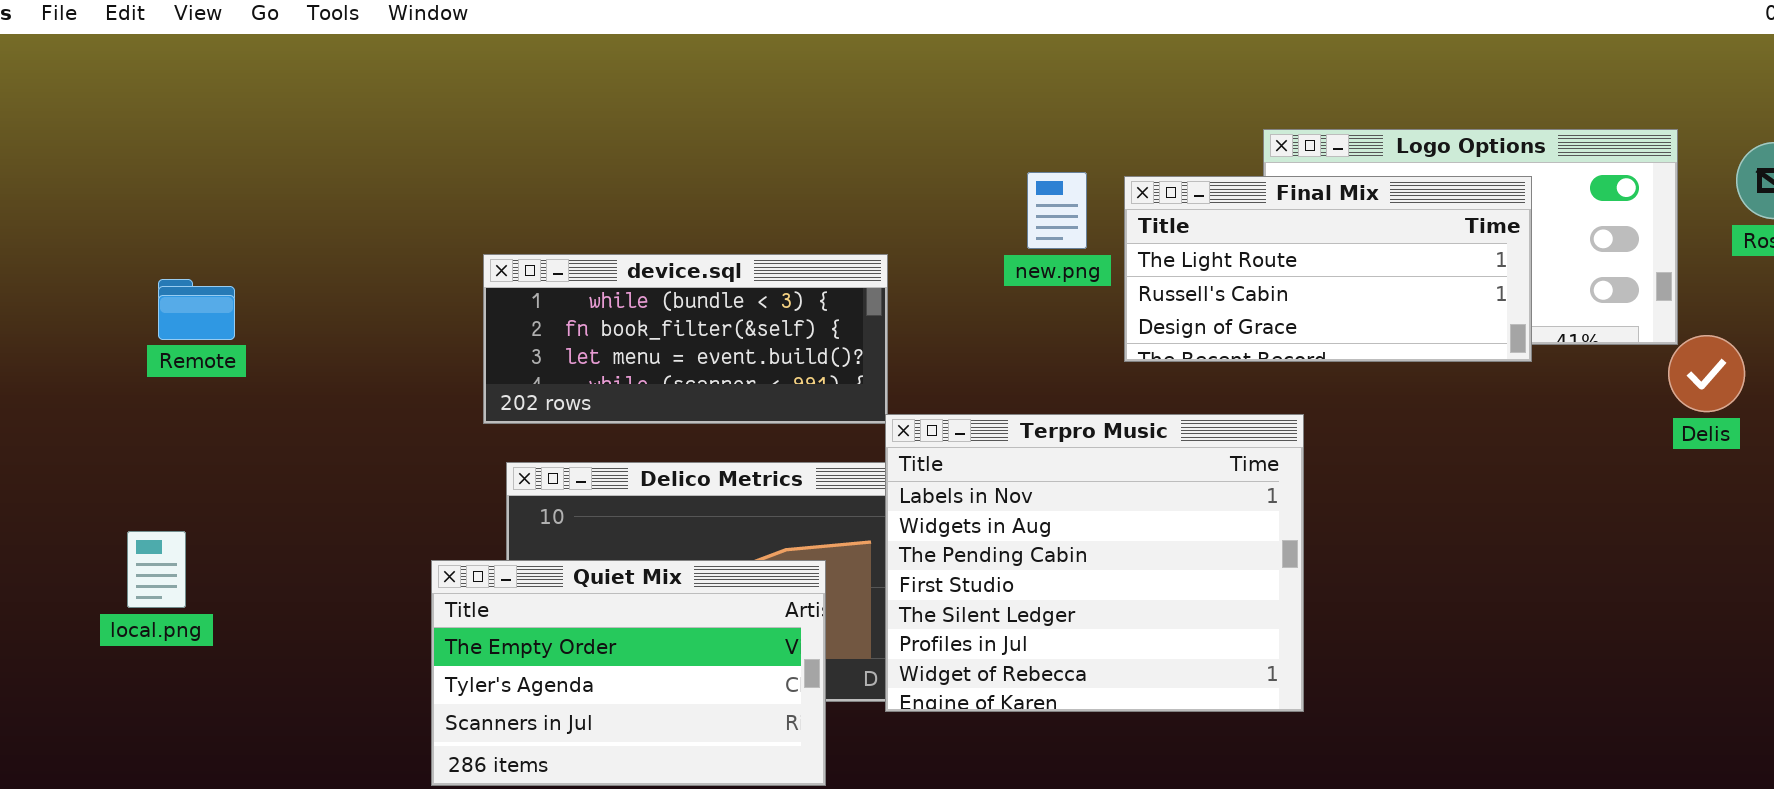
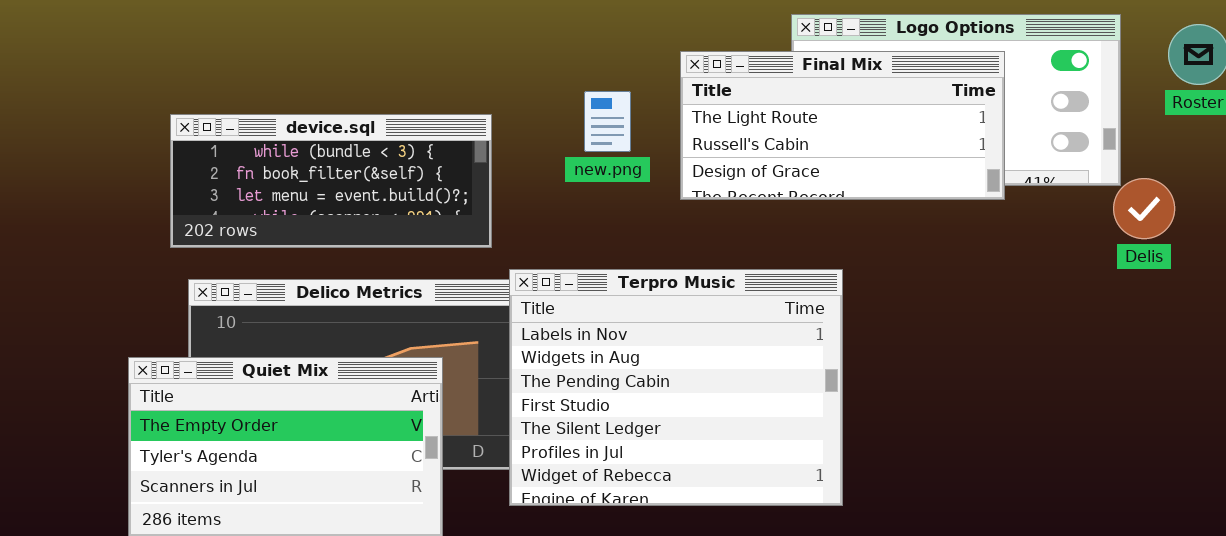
new.png: [1027,172,1087,249] -> [584,91,631,152], moved
Terpro Music: [885,414,1304,712] -> [509,269,843,506], moved

